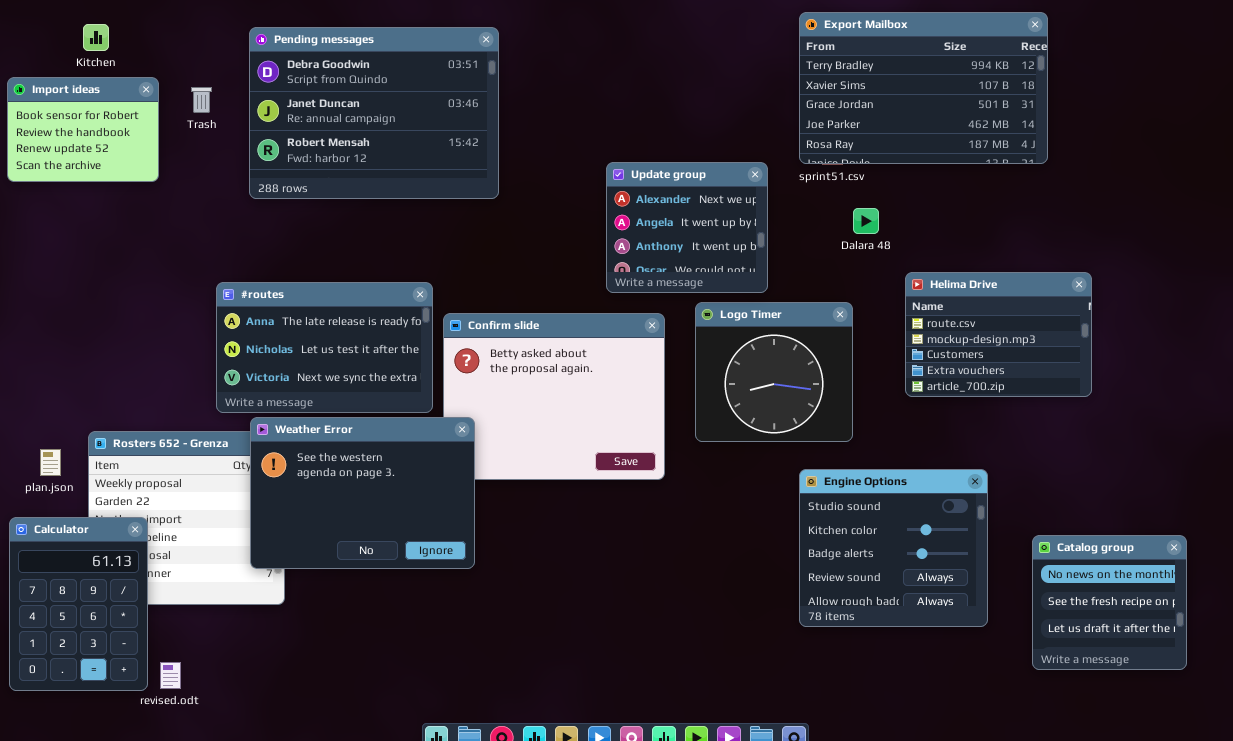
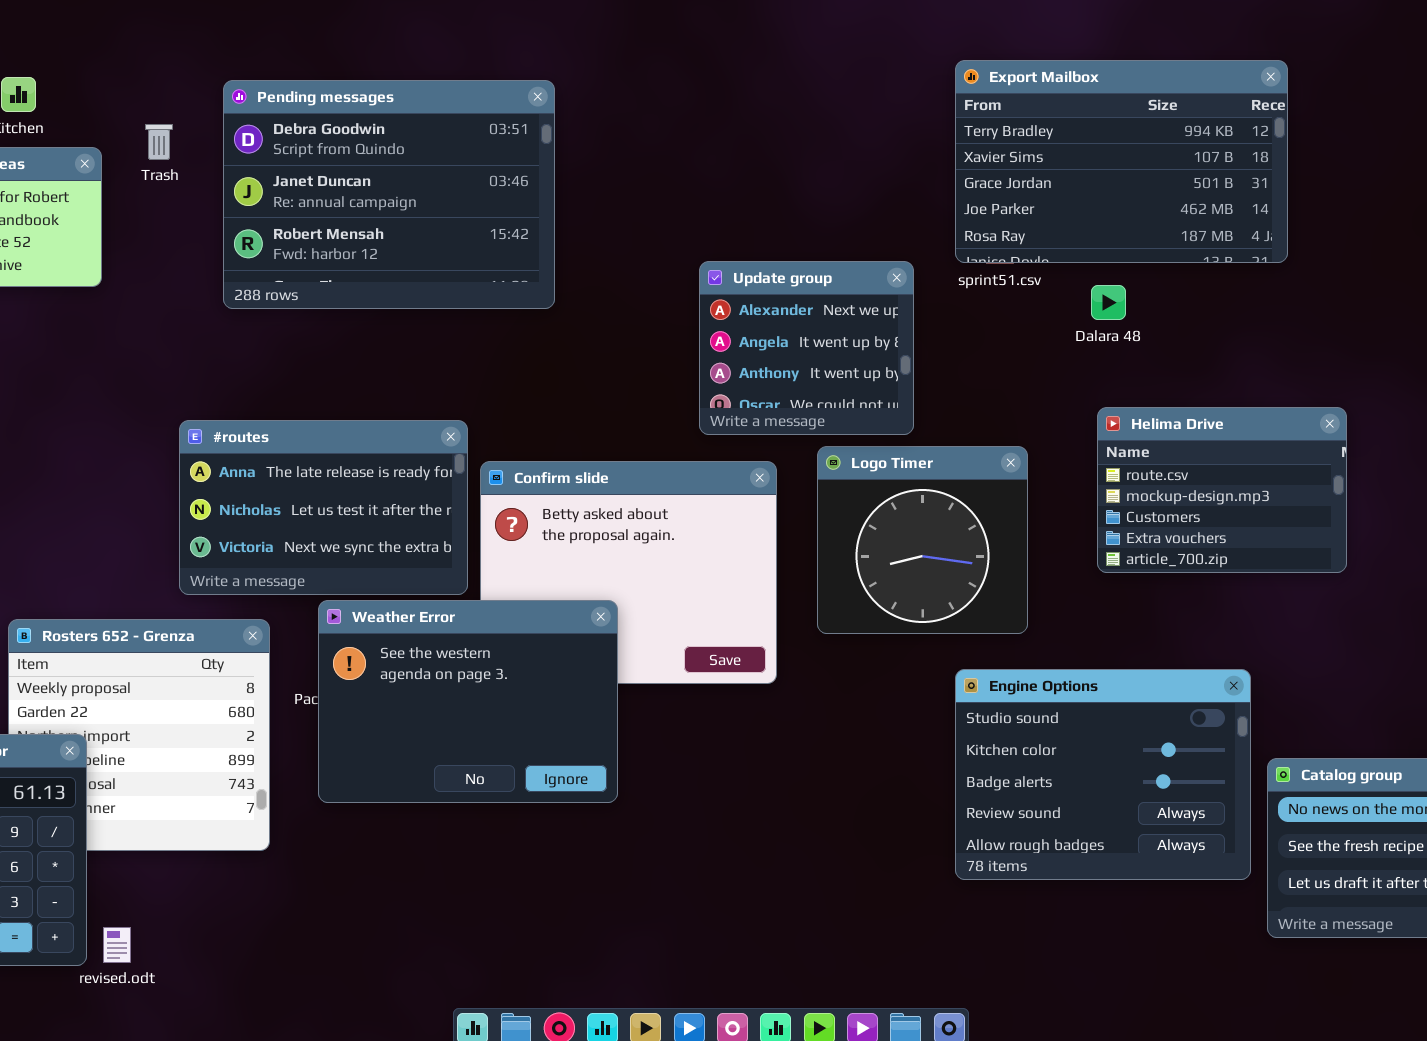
Trash: [191,87,212,113] -> [145,124,173,160], moved
Dalara 48: [853,208,879,234] -> [1091,285,1126,320], moved
Weather Error: [250,417,475,569] -> [318,600,618,803], moved
Engine Options: [799,469,988,627] -> [955,669,1251,880], resized

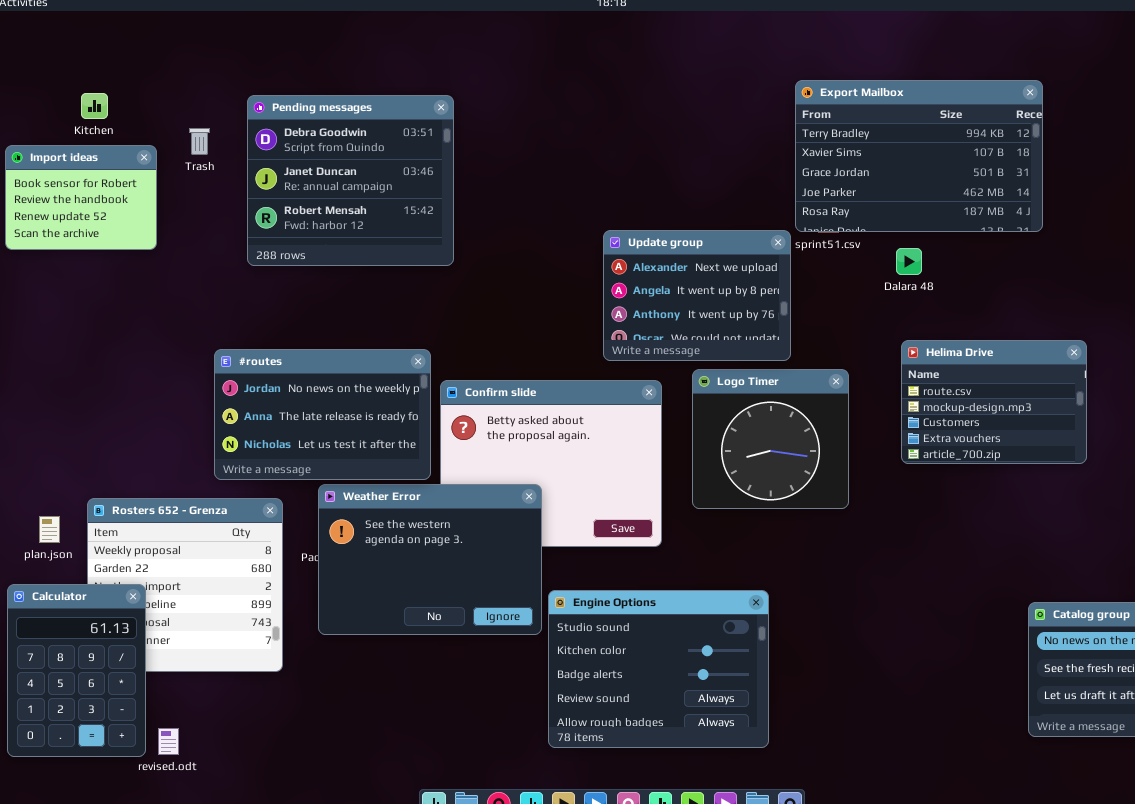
Pending messages: [223,80,555,309] -> [247,95,454,266], resized
Update group: [699,261,914,435] -> [603,230,791,361], resized
#routes: [179,420,468,595] -> [214,349,431,480], scrolled up 1 row
Engine Options: [955,669,1251,880] -> [548,590,769,748], moved

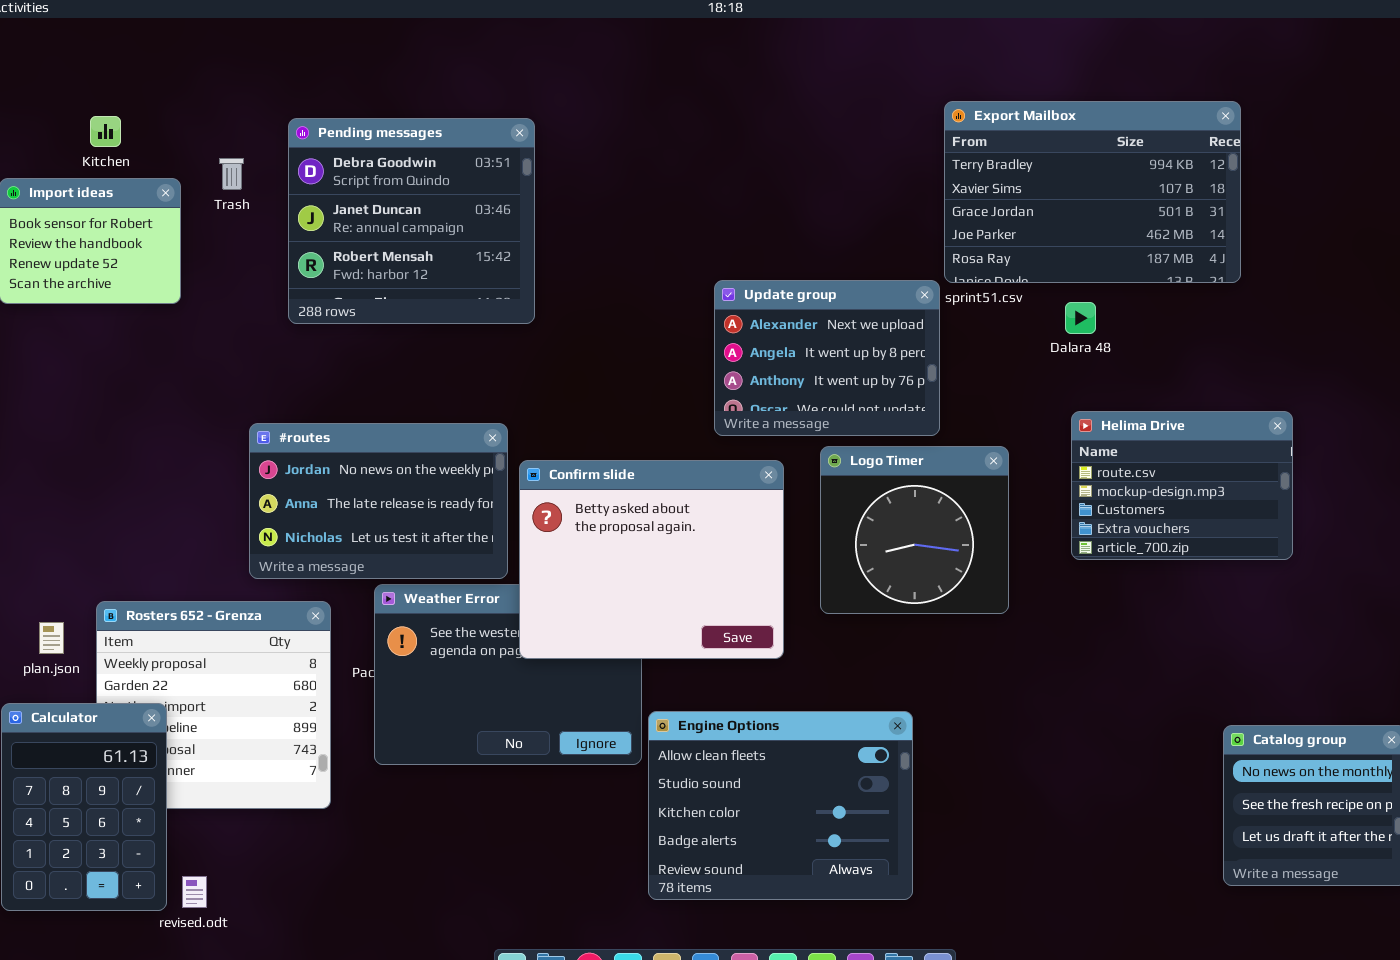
Confirm slide: [440,380,662,547] -> [519,460,784,659], raised
Engine Options: [548,590,769,748] -> [648,711,913,900], scrolled up 1 row

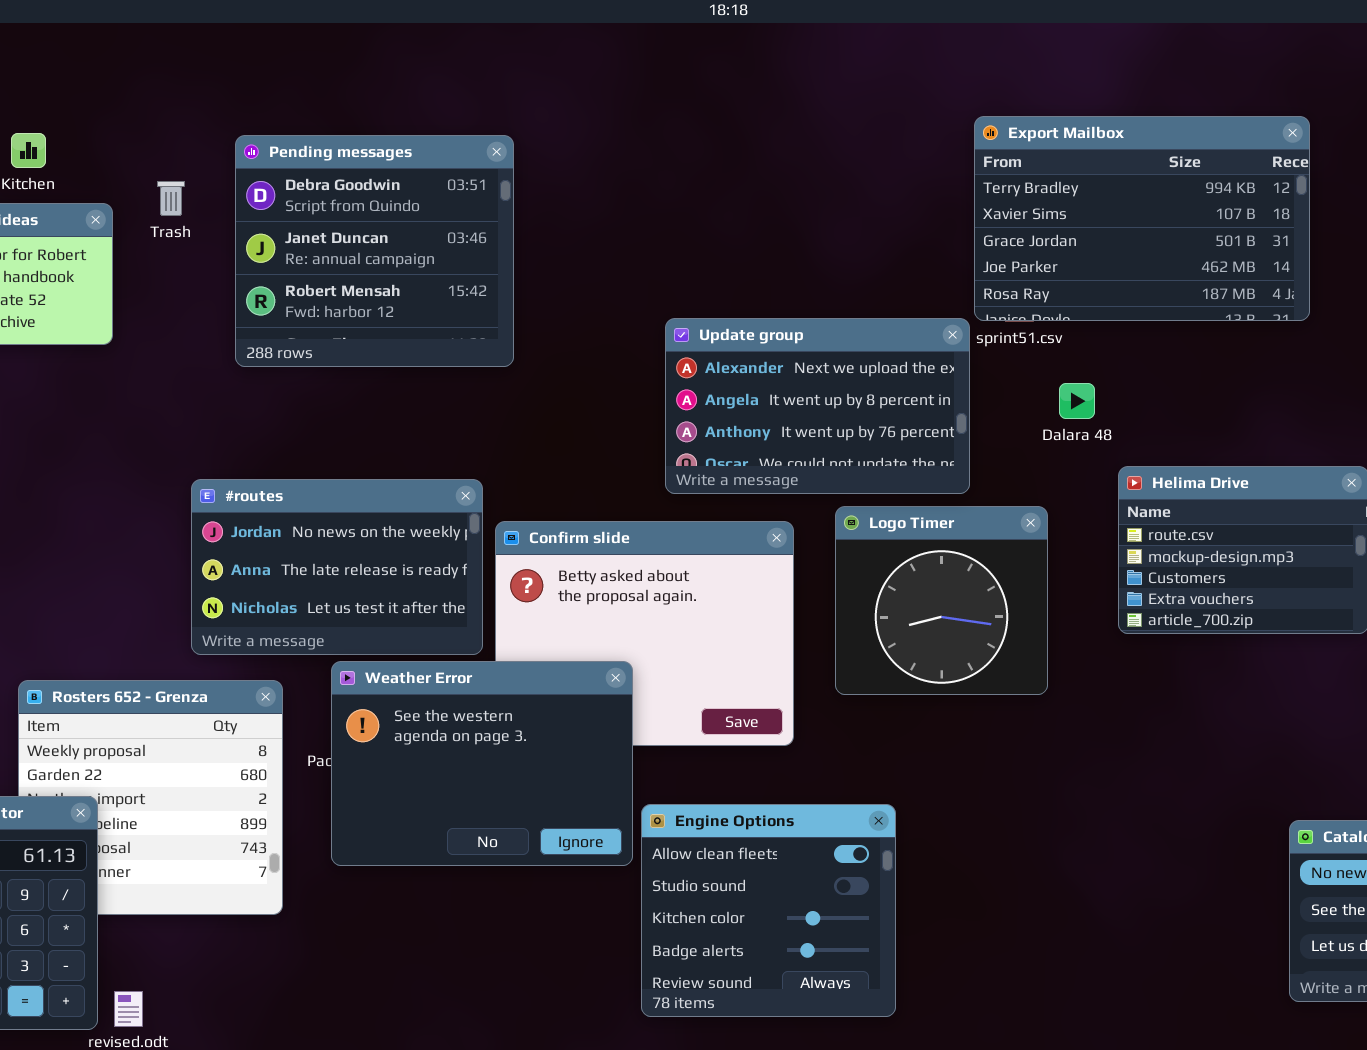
Update group: [714,280,940,436] -> [665,318,970,494], resized
Dalara 48: [1065,302,1096,334] -> [1059,383,1095,419], moved
Weather Error: [374,584,642,765] -> [331,661,633,866], raised
Engine Options: [648,711,913,900] -> [641,804,896,1017], resized

